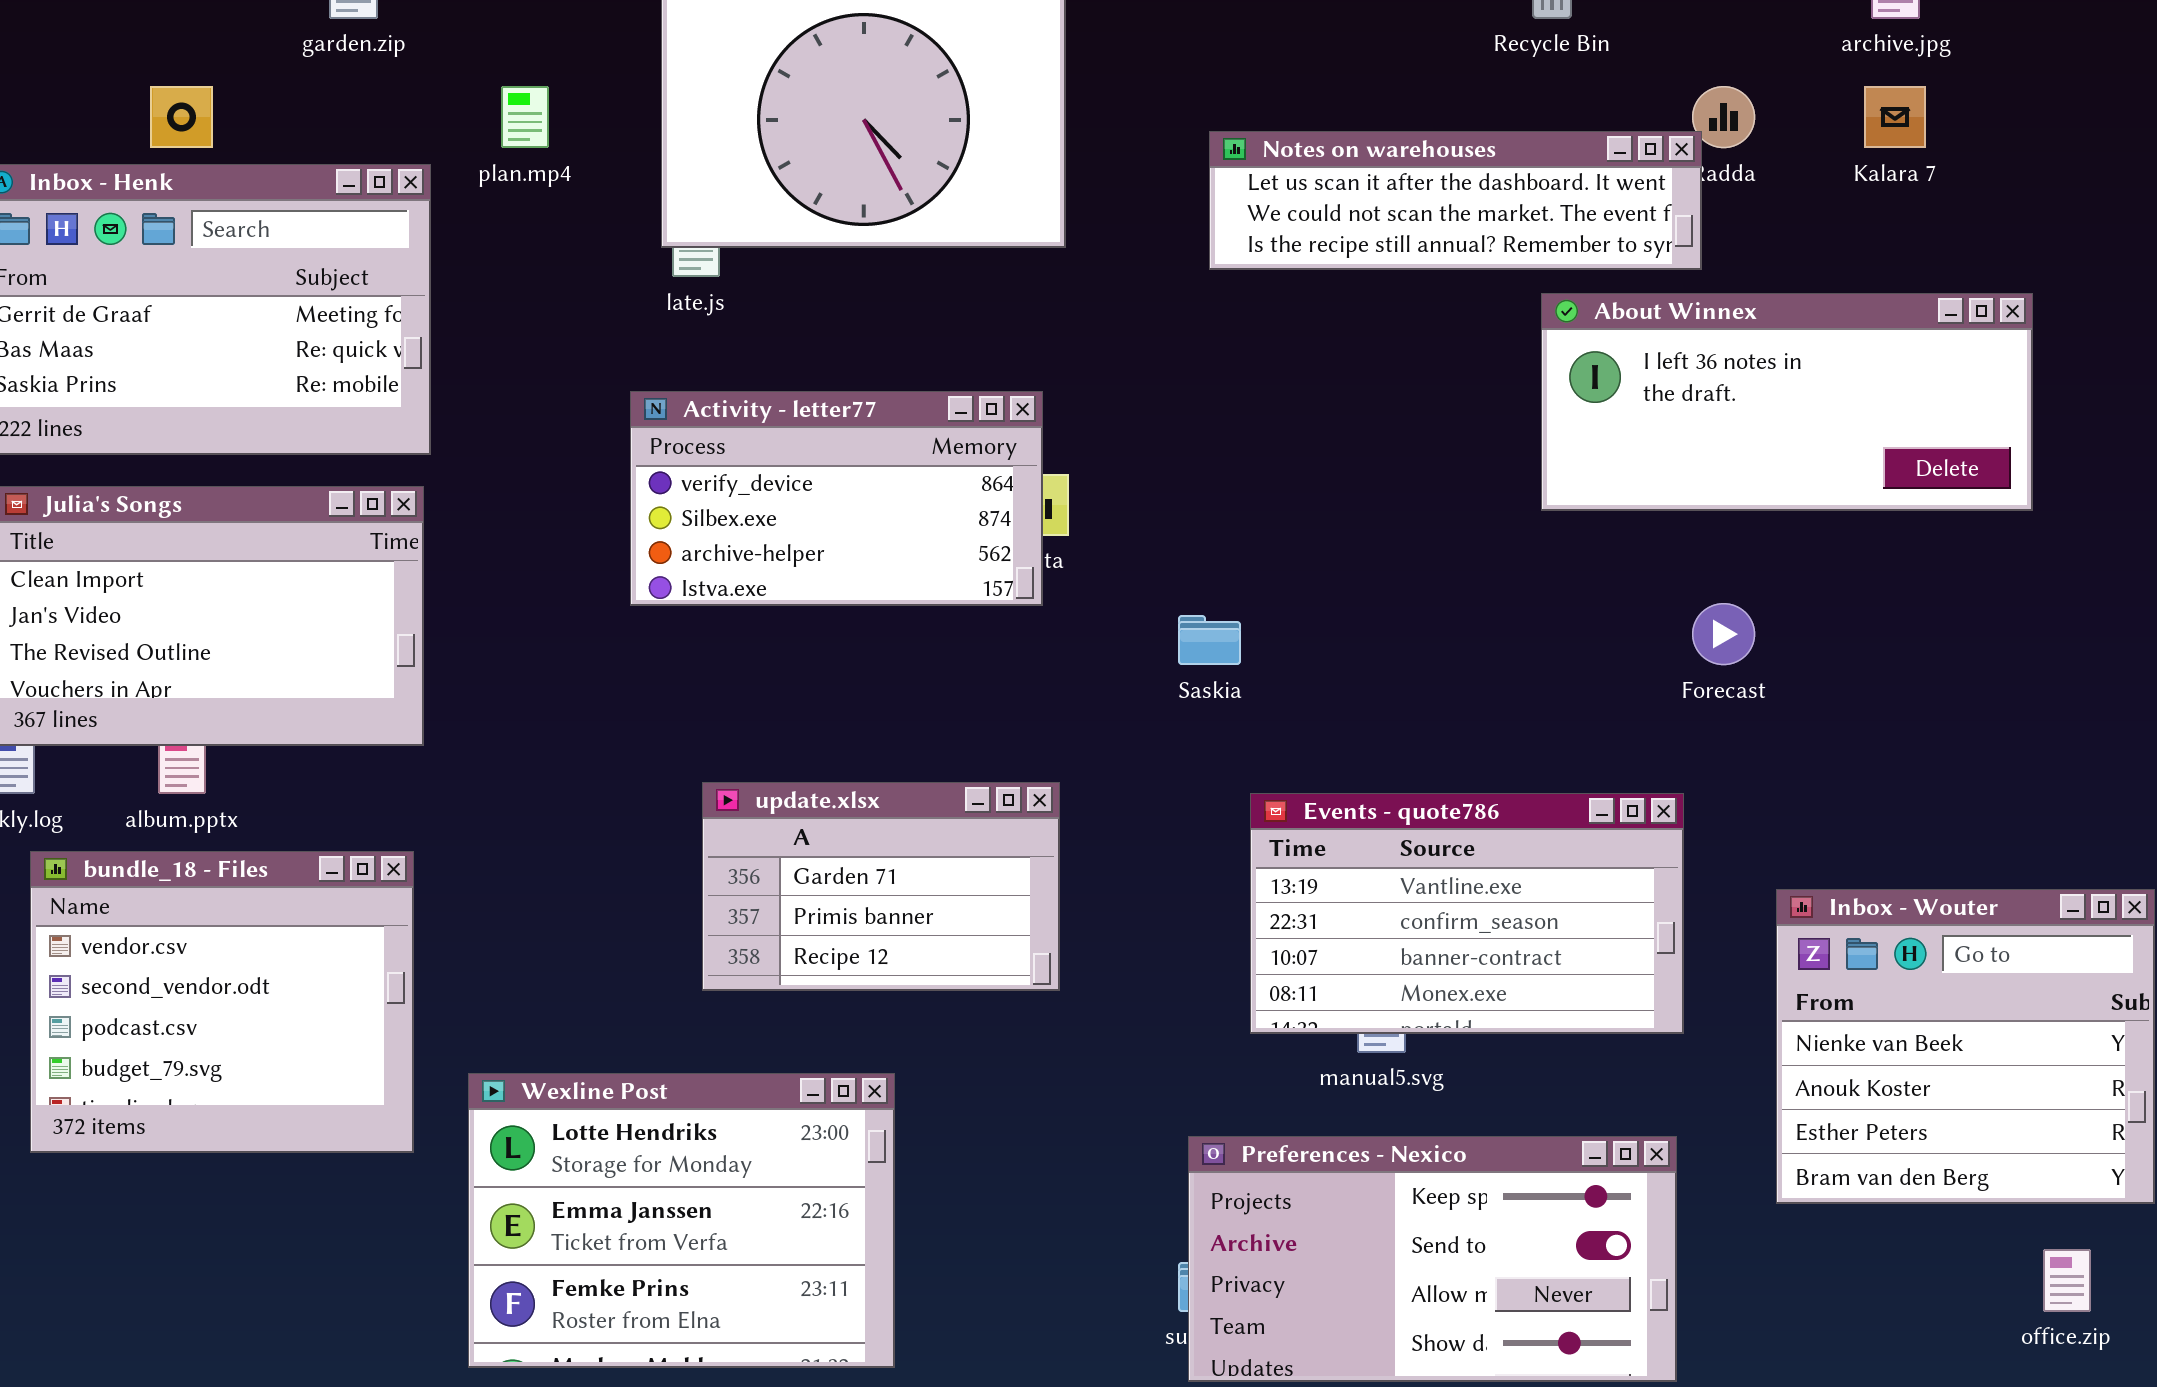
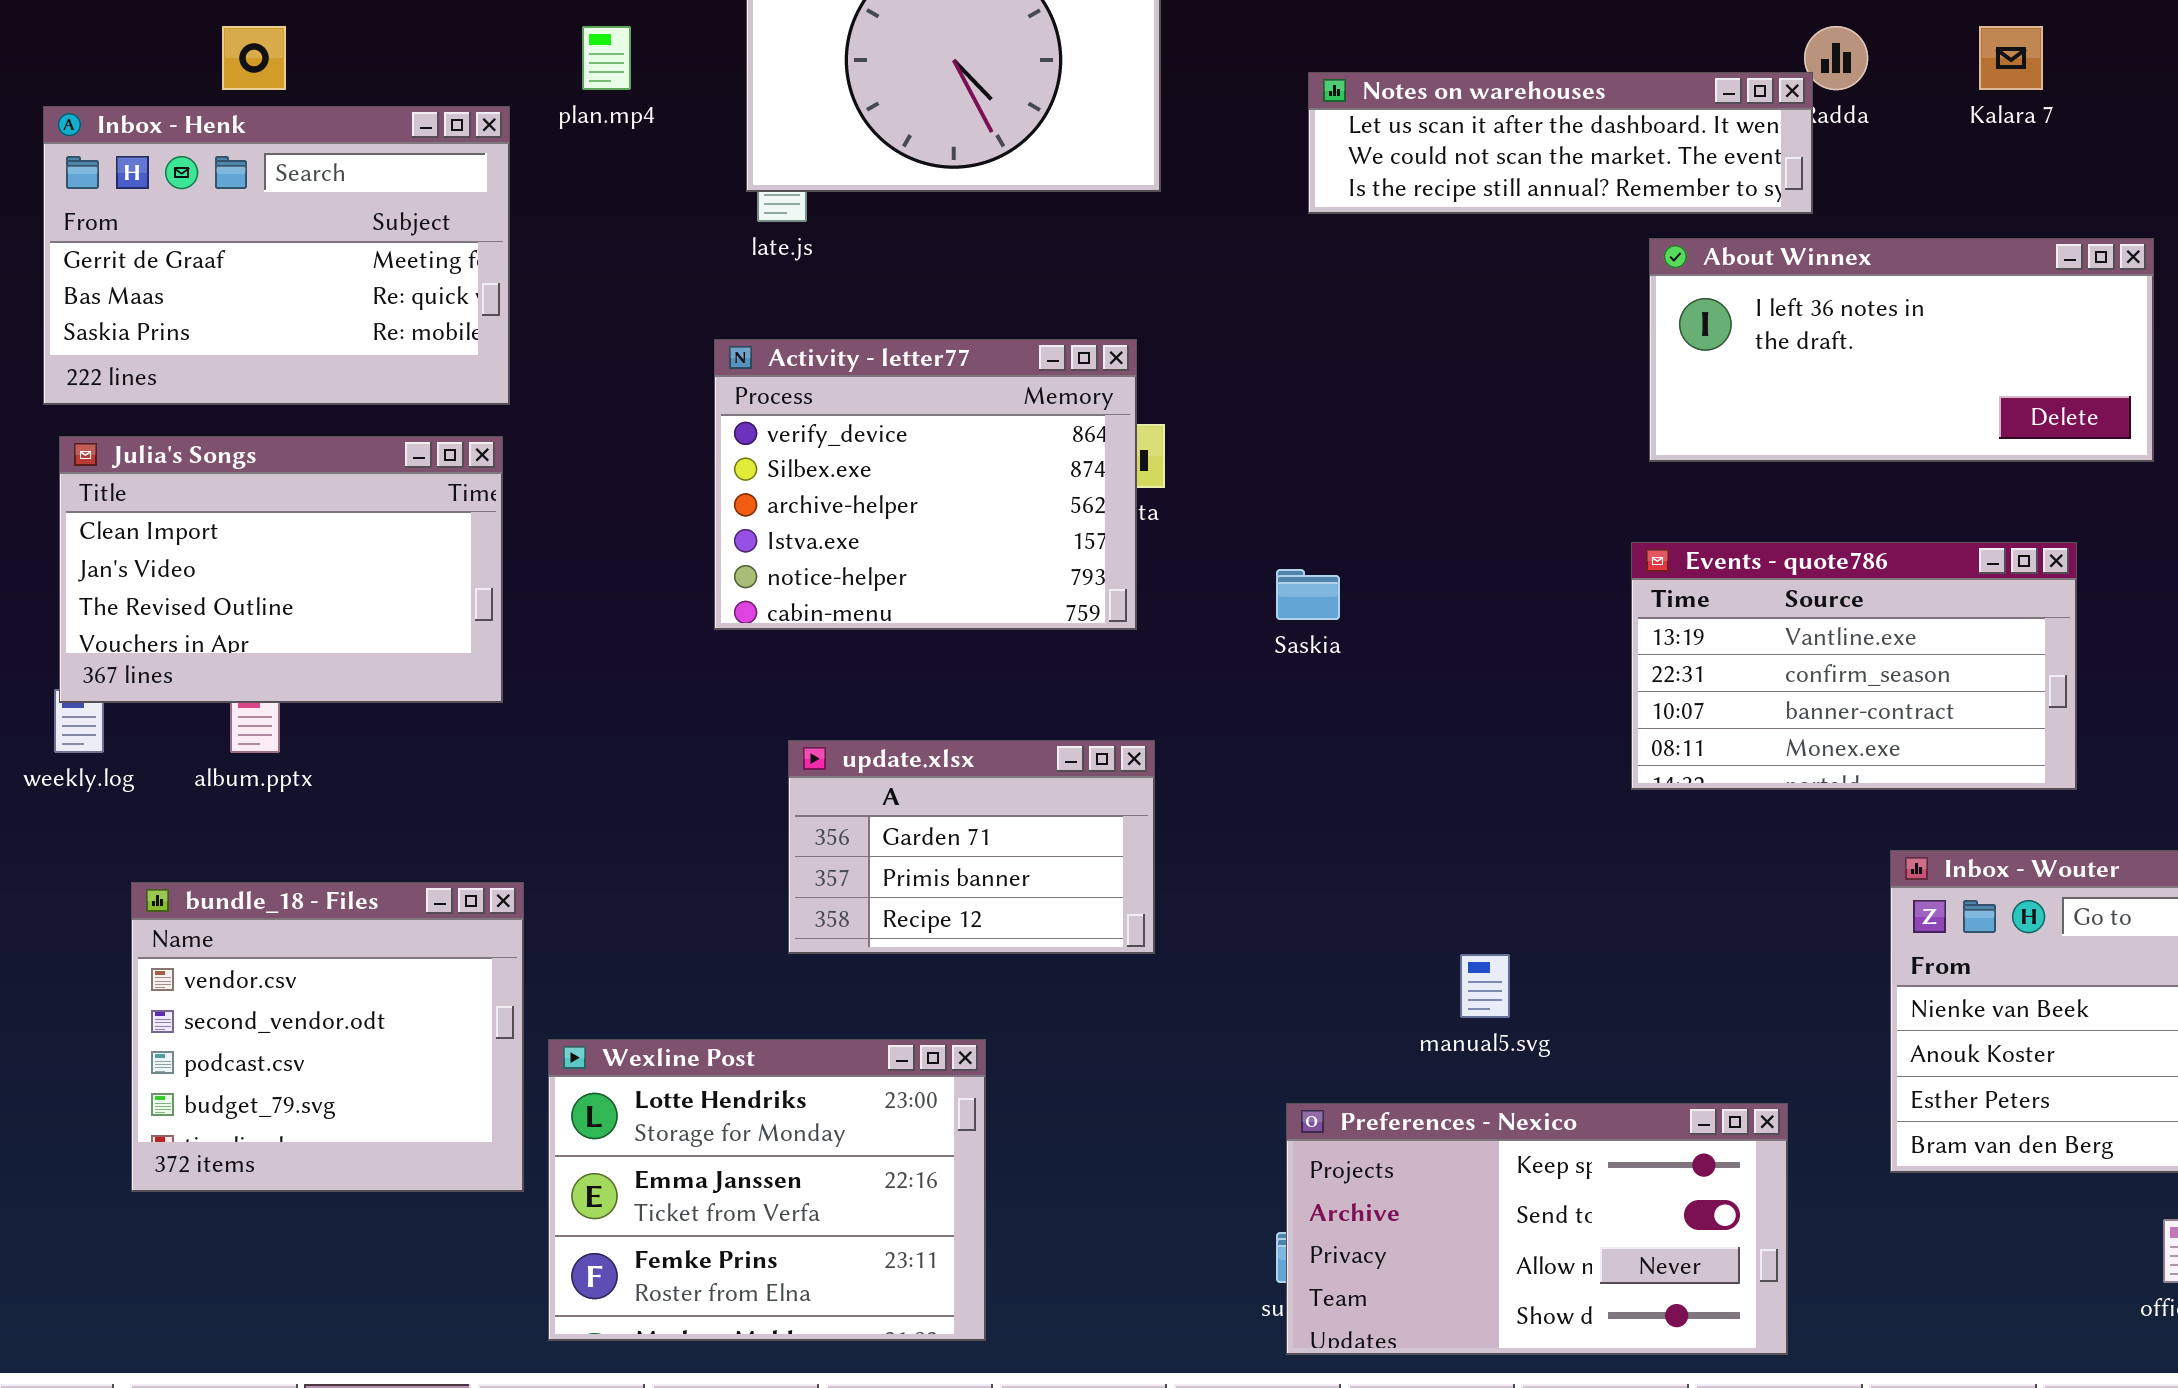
Activity - letter77: [630,391,1043,606] -> [714,339,1137,630], resized
Events - quote786: [1250,793,1684,1034] -> [1631,542,2077,790], moved
bundle_18 - Files: [30,851,414,1153] -> [131,882,524,1192], moved

